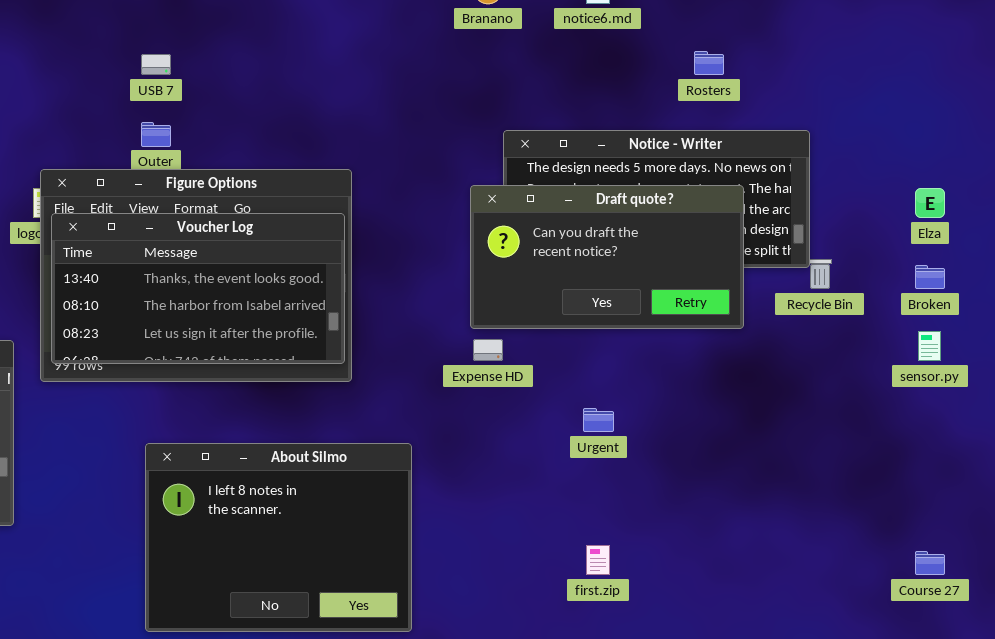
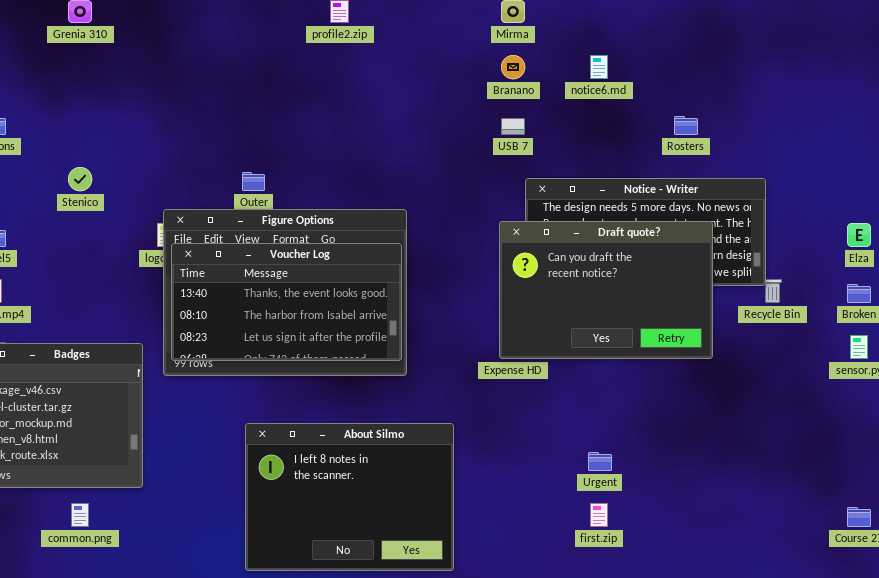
USB 7: [141,54,171,75] -> [501,118,525,135], moved
Draft quote?: [470,185,744,329] -> [499,221,713,359], resized
Urgent: [583,408,614,432] -> [588,452,612,471], moved

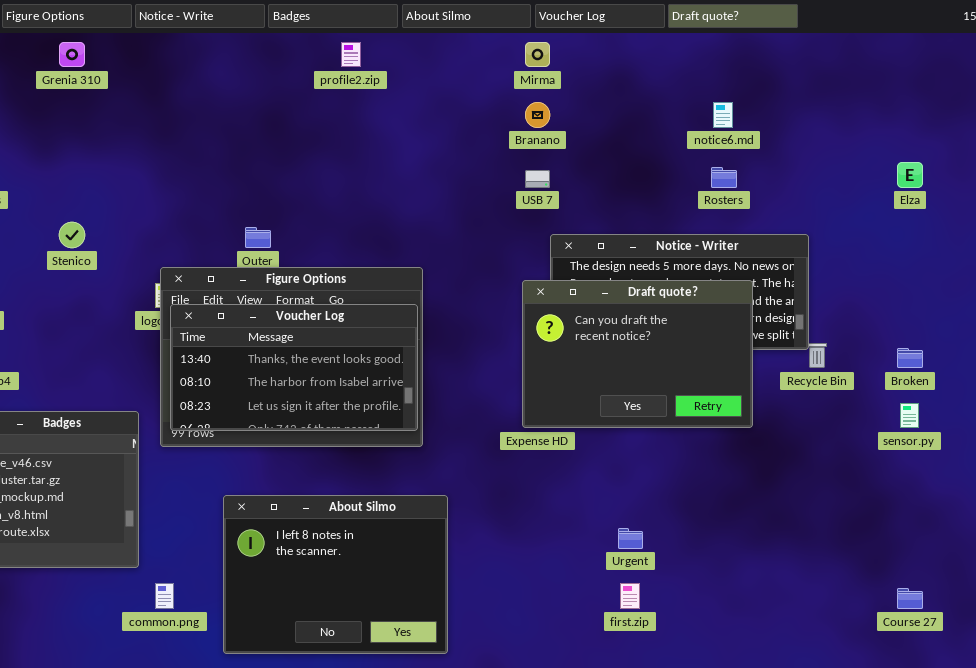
notice6.md: [590,55,608,79] -> [713,102,733,128], moved
Elza: [847,223,871,247] -> [897,162,923,188], moved
About Silmo: [245,423,454,571] -> [223,495,448,654], moved
common.png: [71,503,89,527] -> [155,583,174,609], moved

